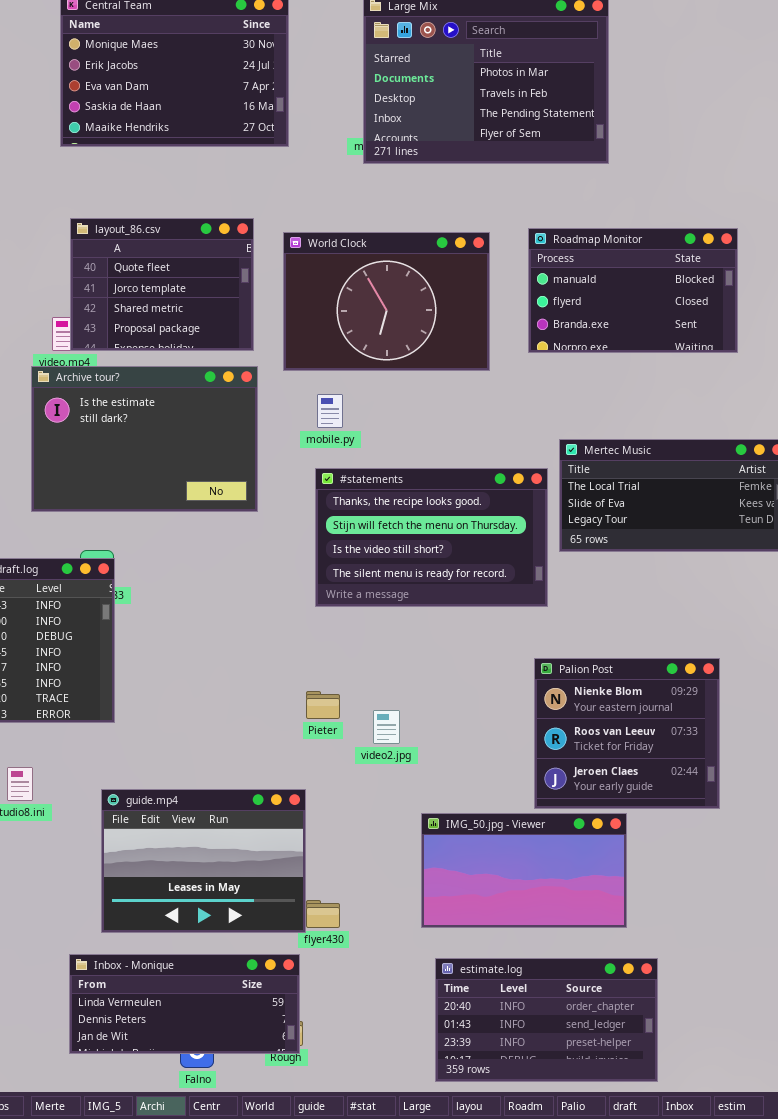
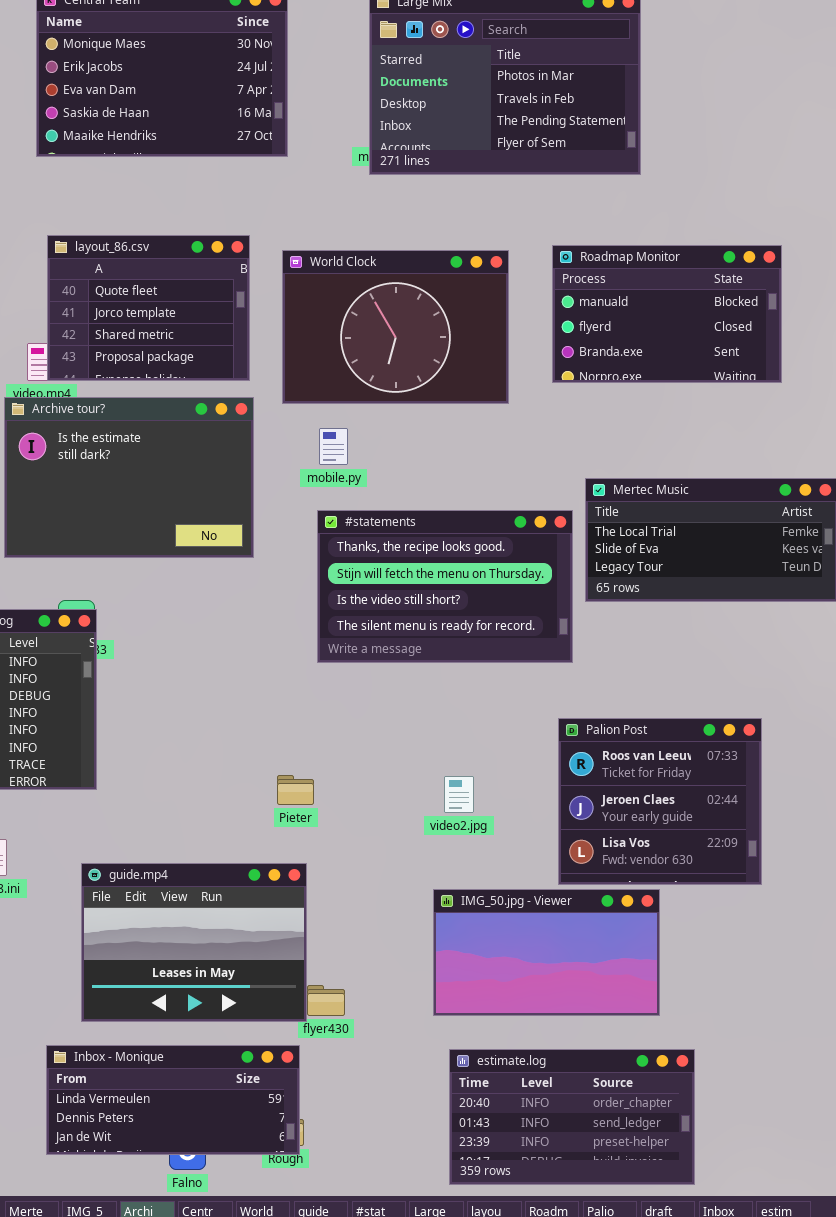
Palion Post: [534,658,720,809] -> [558,718,762,885], scrolled down 1 row
Pieter: [306,691,340,719] -> [277,775,314,805], moved
video2.jpg: [373,710,400,744] -> [444,776,474,813], moved

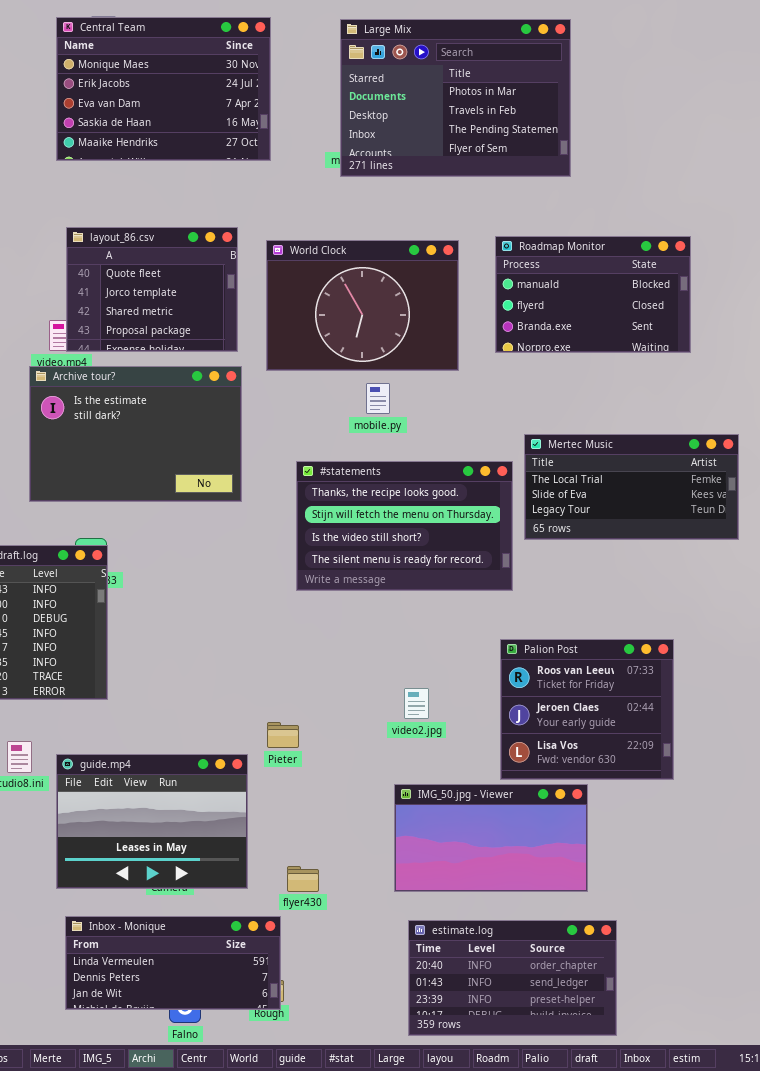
mobile.py: [319,428,348,465] -> [366,383,390,414], moved
Pieter: [277,775,314,805] -> [267,722,299,748], moved
guide.mp4: [81,863,307,1022] -> [56,754,248,889], moved

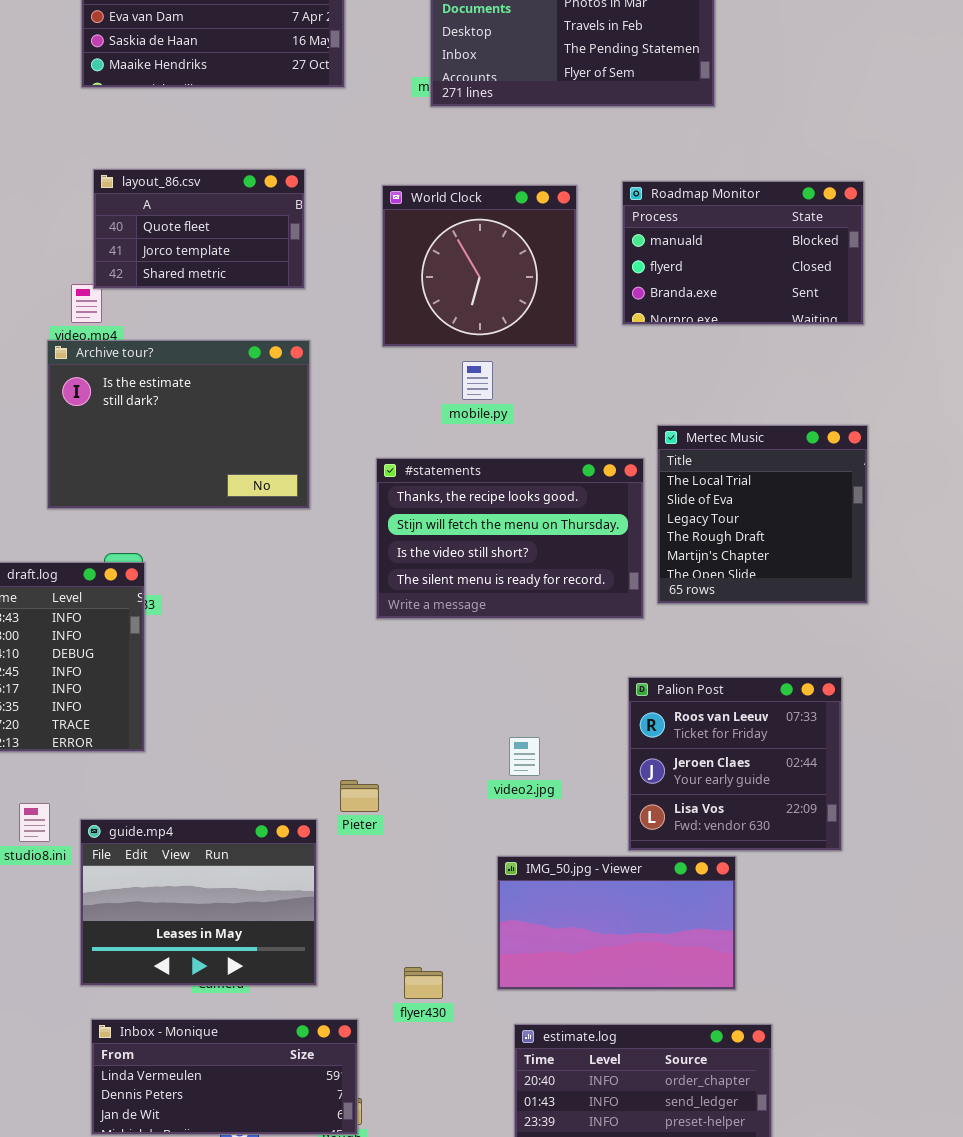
layout_86.csv: [66,227,238,352] -> [93,169,305,289], resized
World Clock: [266,240,459,371] -> [382,185,577,347], resized
Mertec Music: [524,434,739,540] -> [657,425,868,604], resized
flyer430: [287,866,319,892] -> [404,967,443,999], moved

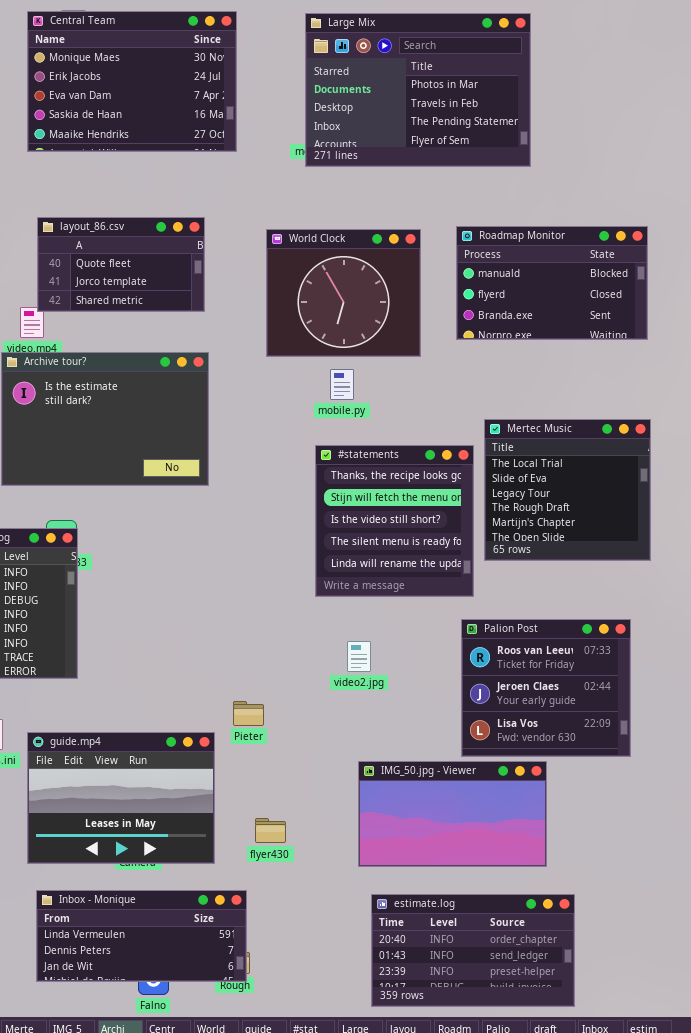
#statements: [376,458,644,619] -> [315,445,474,597], resized
video2.jpg: [509,737,540,776] -> [347,641,371,672], moved
flyer430: [404,967,443,999] -> [255,818,286,843], moved

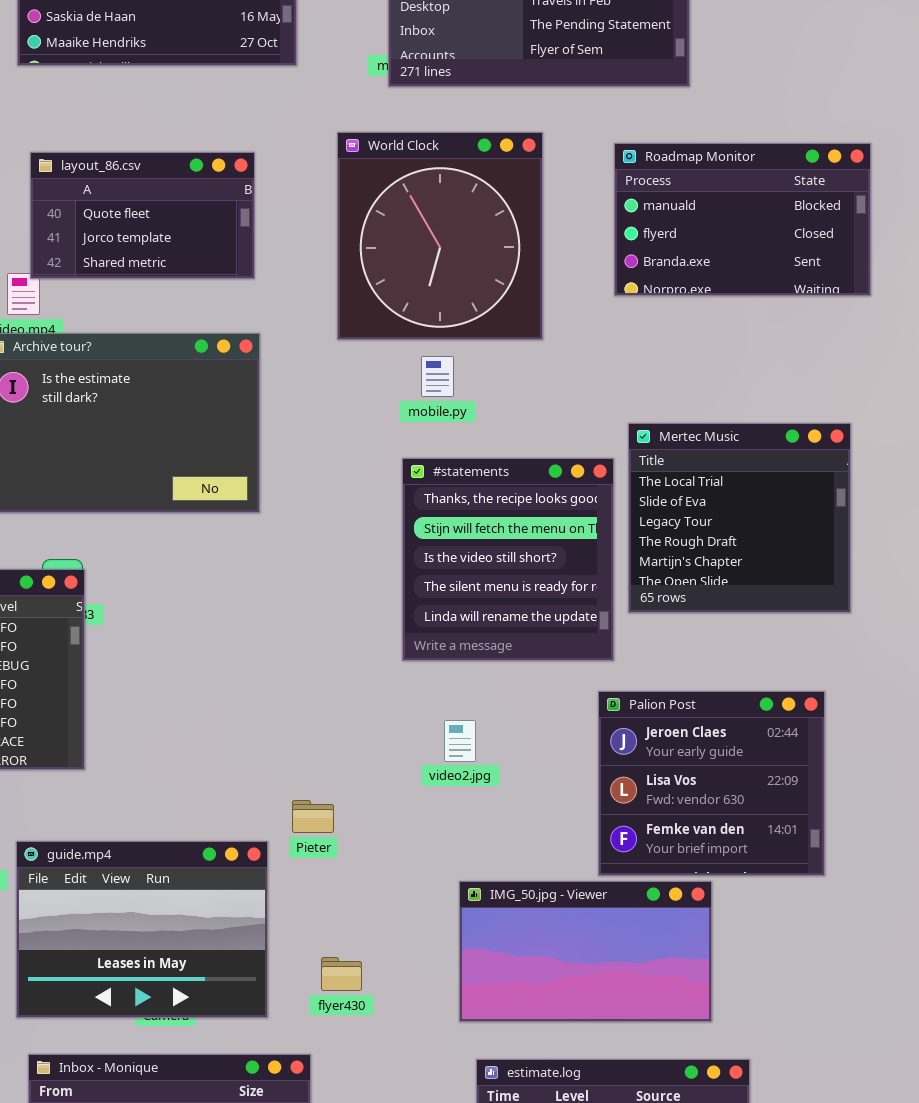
Roadmap Monitor: [456,226,648,340] -> [614,143,871,296], moved
World Clock: [266,229,421,357] -> [337,132,543,340], resized
Palion Post: [461,619,631,757] -> [598,691,825,876], scrolled down 1 row

